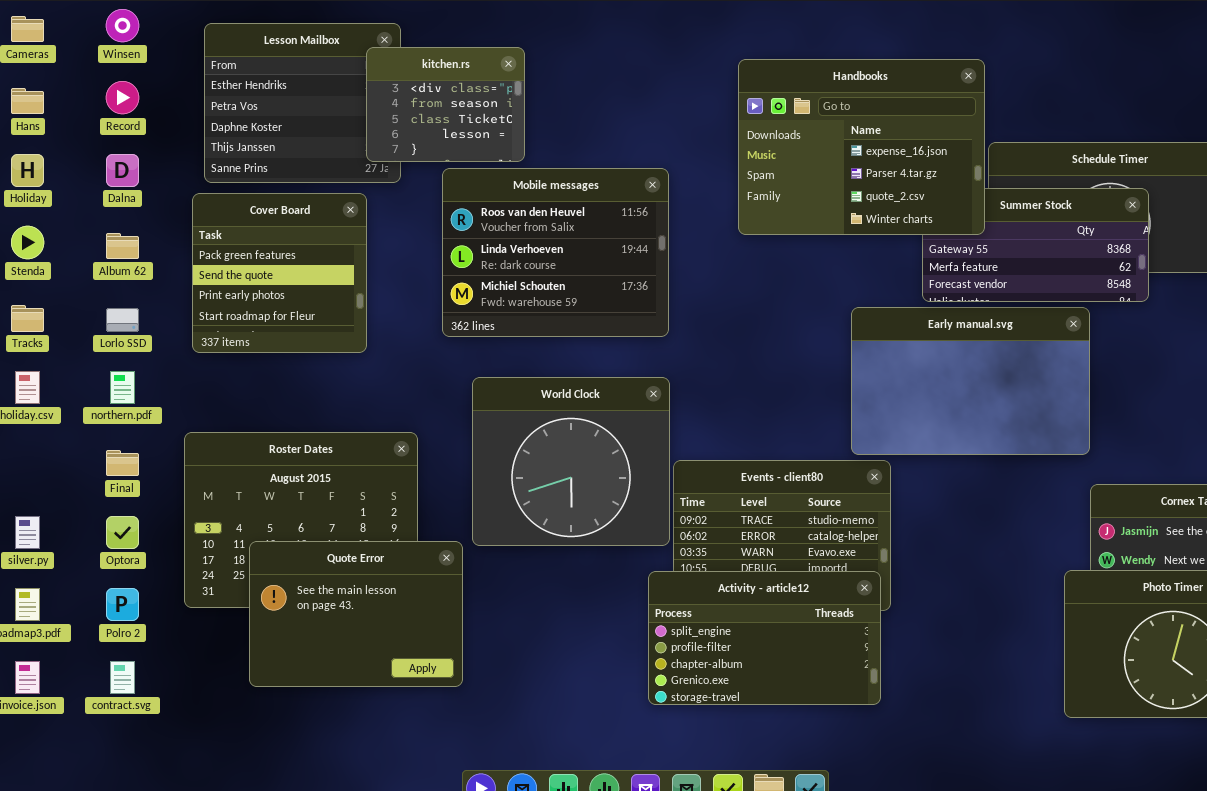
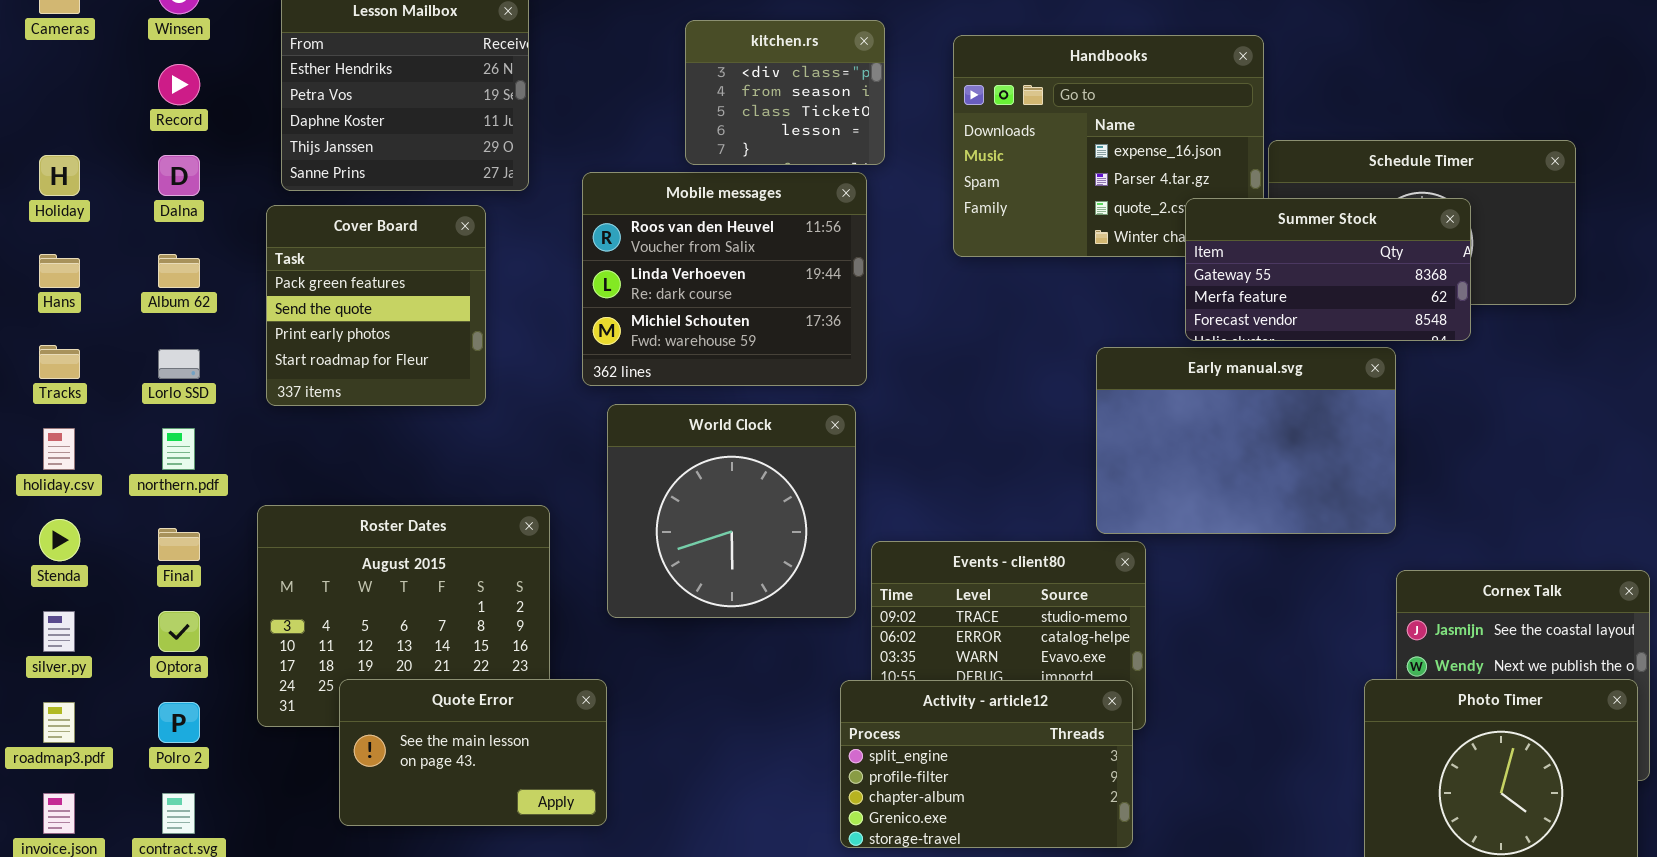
kitchen.rs: [366,47,525,162] -> [685,20,885,165], moved
Hans: [11,88,44,114] -> [39,254,80,288], moved
Summer Stock: [922,188,1149,302] -> [1185,198,1471,341], raised
Stenda: [11,226,44,259] -> [39,519,80,561], moved
World Clock: [472,377,670,546] -> [607,404,856,618], moved
Quote Error: [249,541,463,687] -> [339,679,607,826], resized

